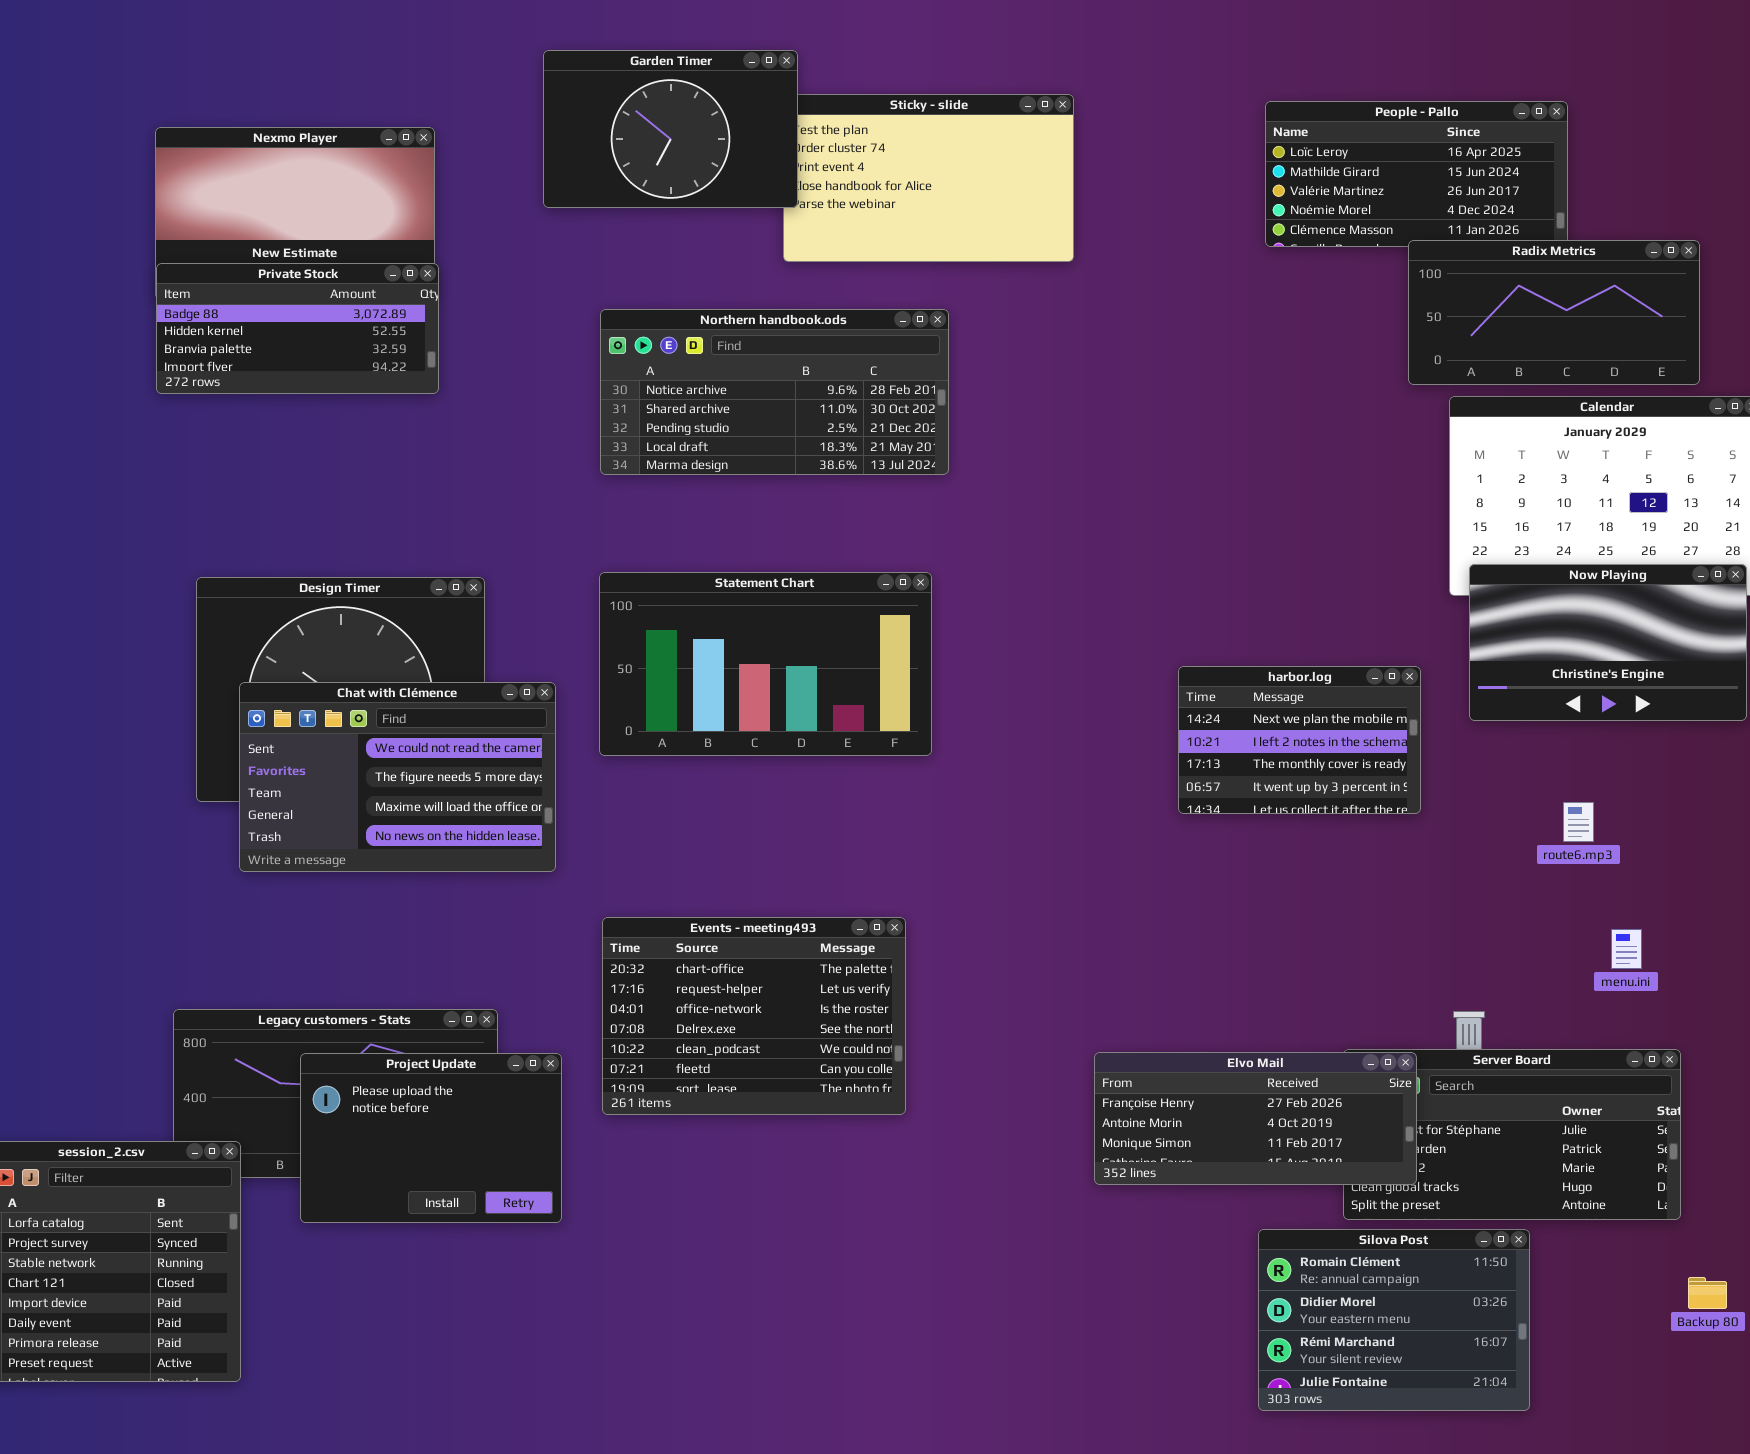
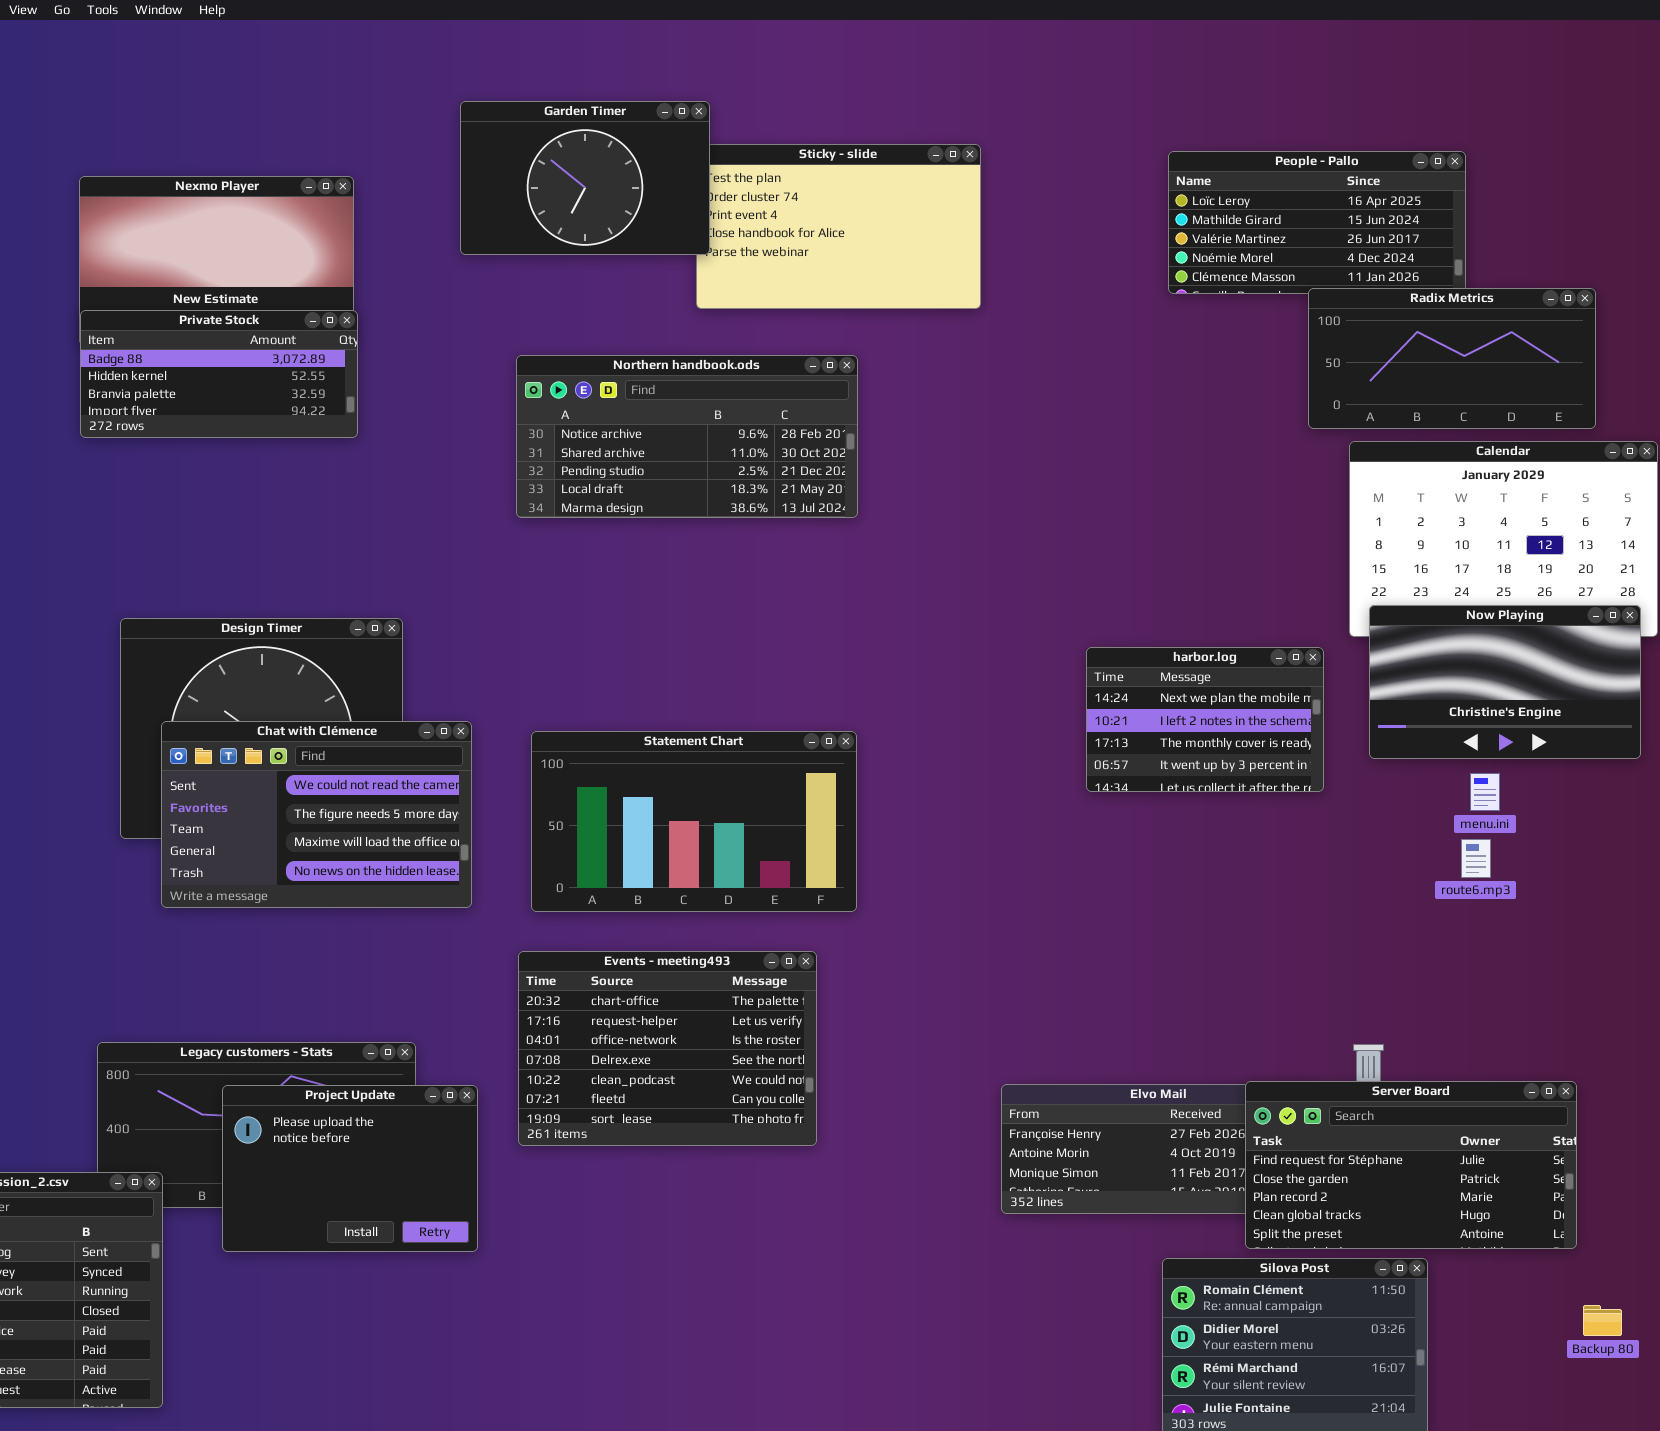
Statement Chart: [599,572,932,756] -> [531,731,857,912], moved
harbor.log: [1178,666,1421,814] -> [1086,647,1324,792], moved
menu.ini: [1611,929,1642,969] -> [1470,773,1500,811], moved
Server Board: [1343,1049,1681,1220] -> [1245,1081,1577,1249], raised

